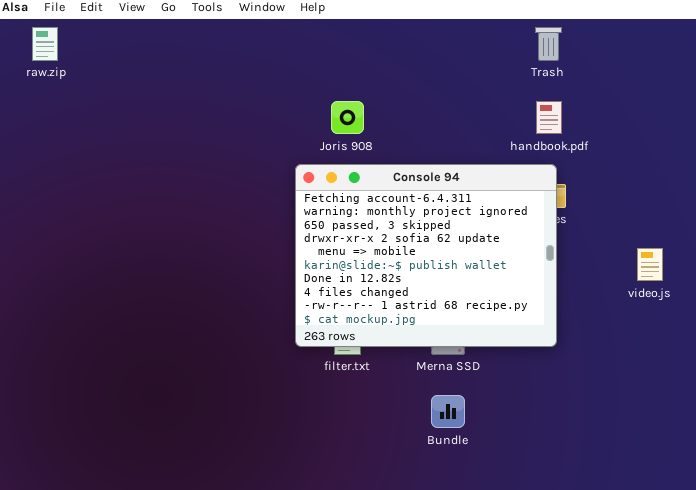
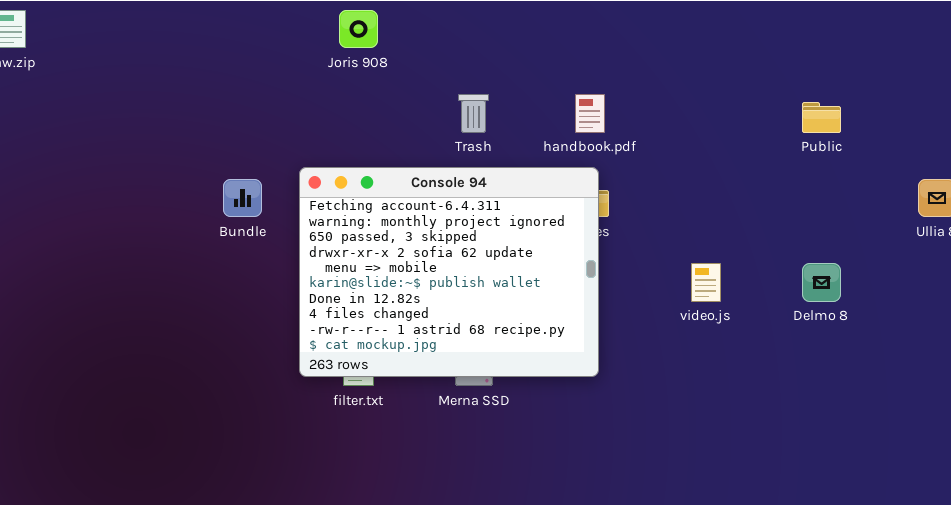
Trash: [535,27,562,61] -> [458,94,489,133], moved
Joris 908: [331,101,364,134] -> [339,10,378,48], moved
Bundle: [431,395,465,428] -> [223,179,262,217], moved

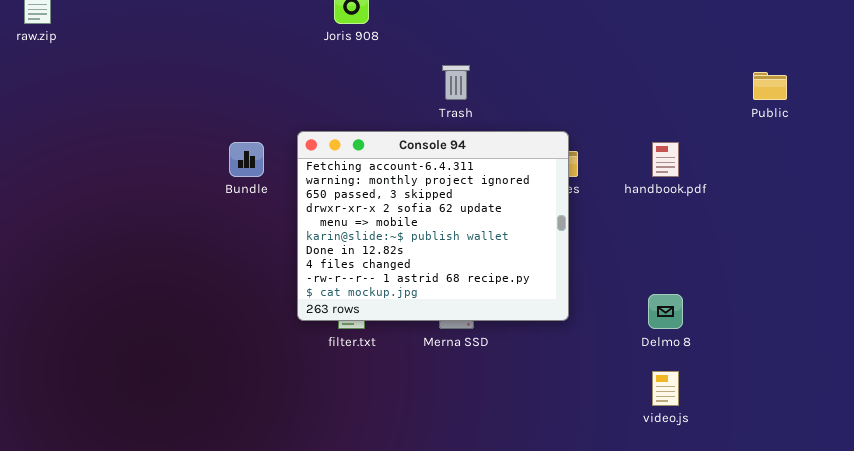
handbook.pdf: [575,94,605,133] -> [652,142,679,177], moved
video.js: [691,263,721,302] -> [652,371,679,406], moved
Delmo 8: [802,263,841,302] -> [648,294,683,329], moved

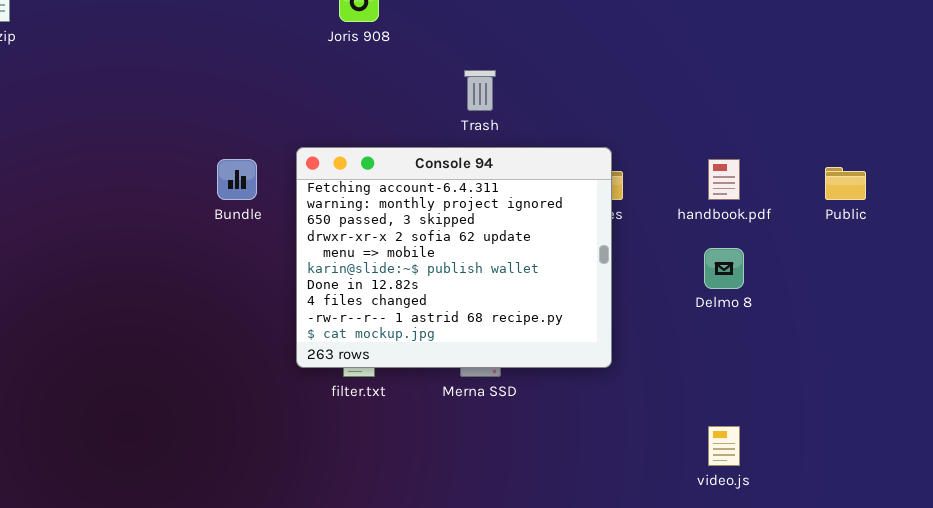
Public: [753,72,787,100] -> [825,167,866,200], moved
Delmo 8: [648,294,683,329] -> [704,248,744,289], moved

